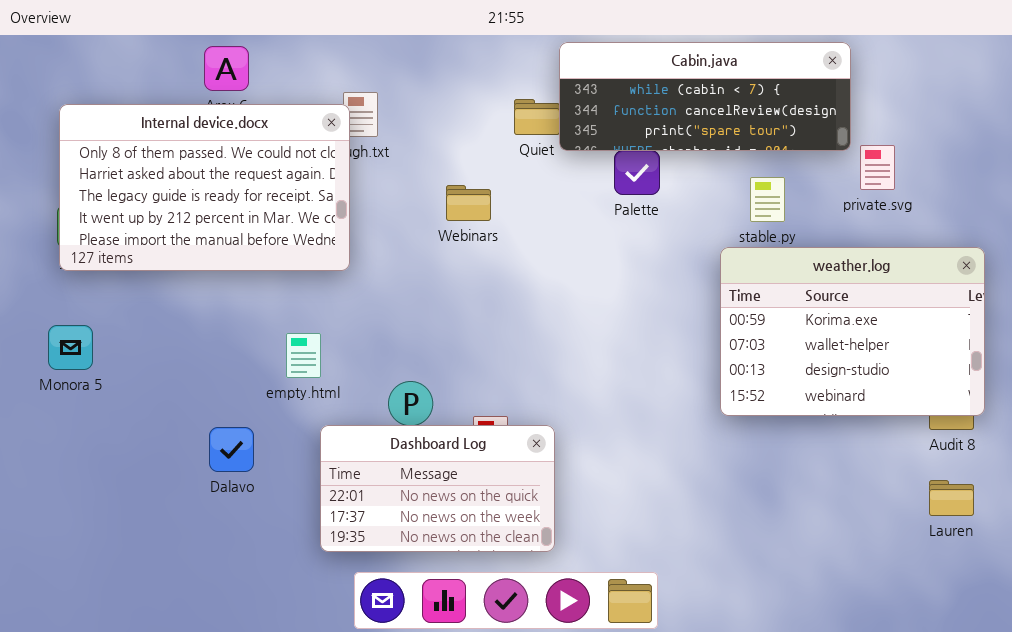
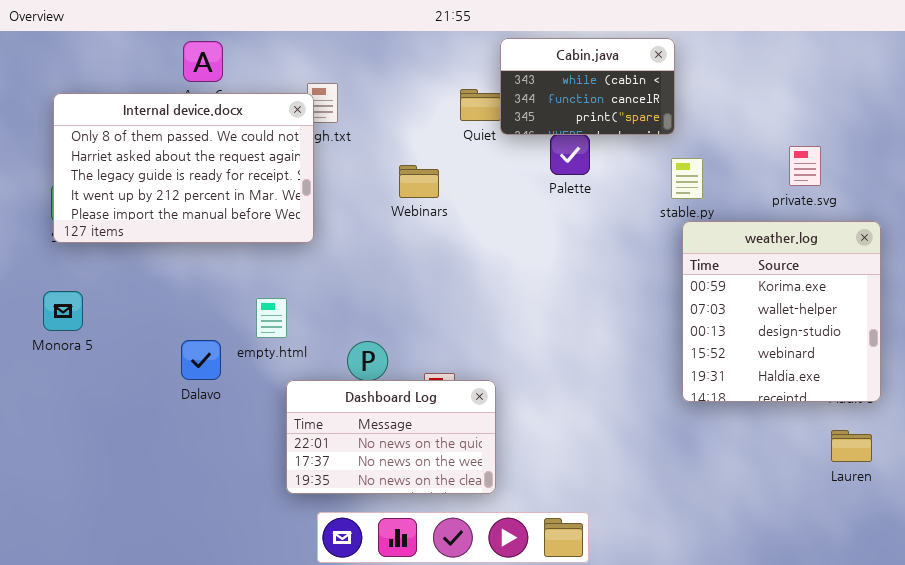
Cabin.java: [559,42,851,151] -> [500,38,675,135], resized
private.svg: [860,145,895,190] -> [789,146,821,186], moved
weather.log: [720,247,985,416] -> [682,221,881,402], resized
Dalavo: [209,427,254,472] -> [181,340,221,380], moved

